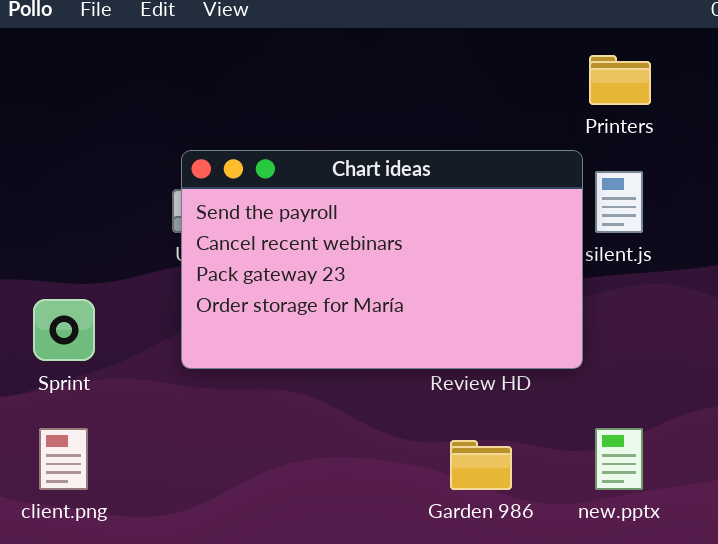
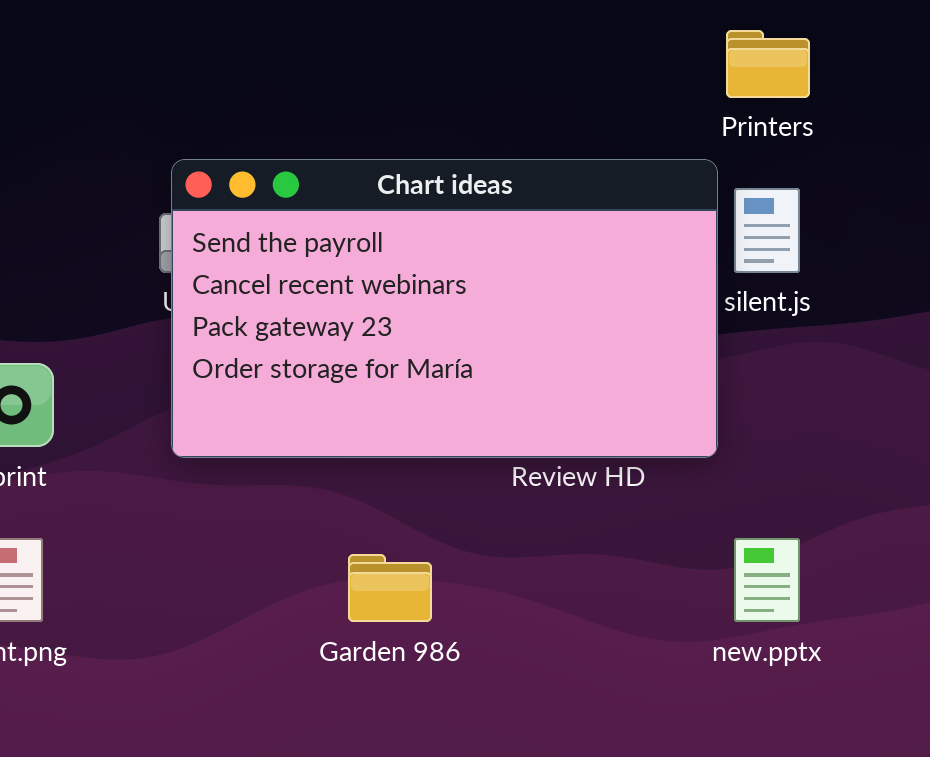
Garden 986: [450,440,512,490] -> [348,554,432,622], moved

